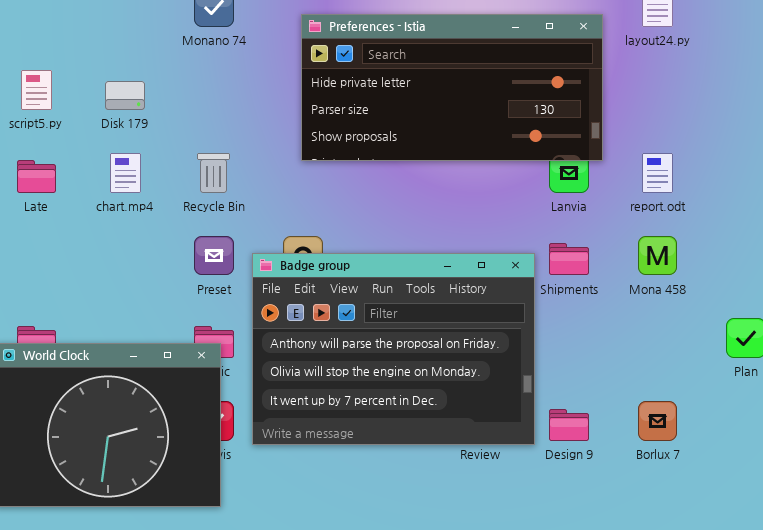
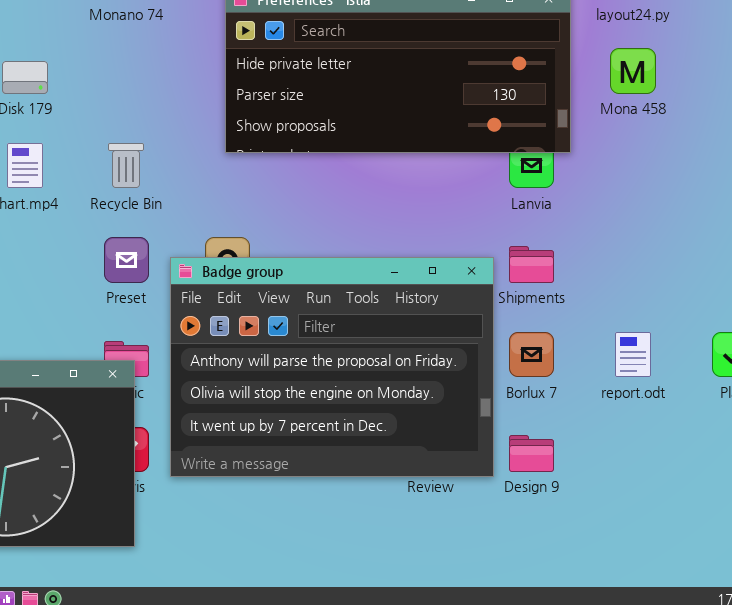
report.odt: [642,153,673,193] -> [615,332,651,377], moved
Mona 458: [638,236,677,275] -> [610,48,656,94], moved
Borlux 7: [638,401,677,441] -> [509,332,554,377], moved

